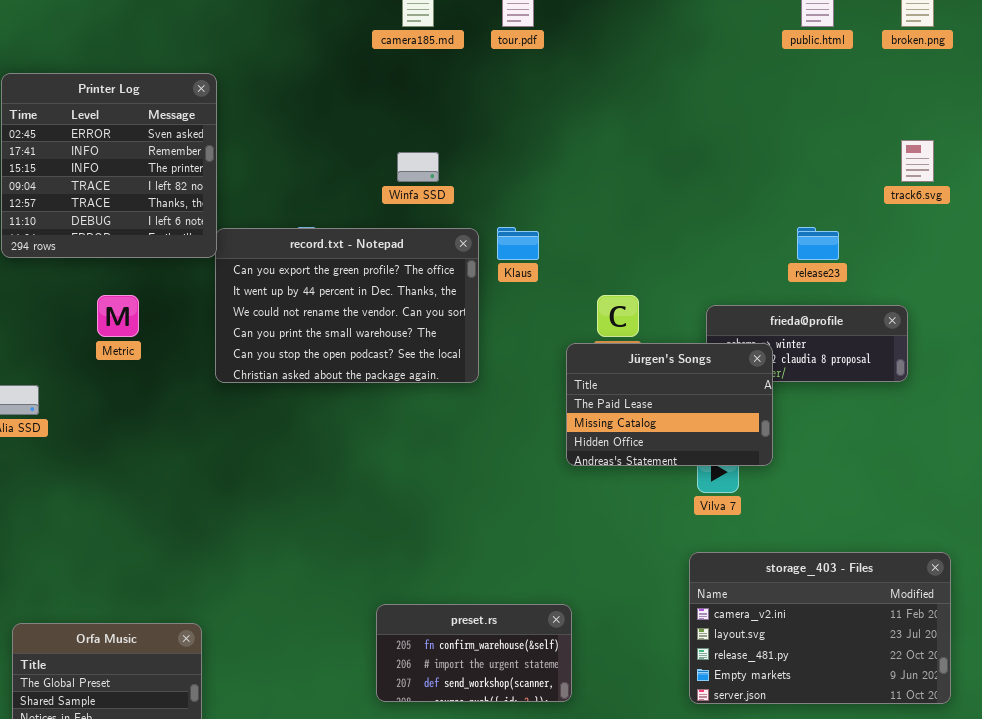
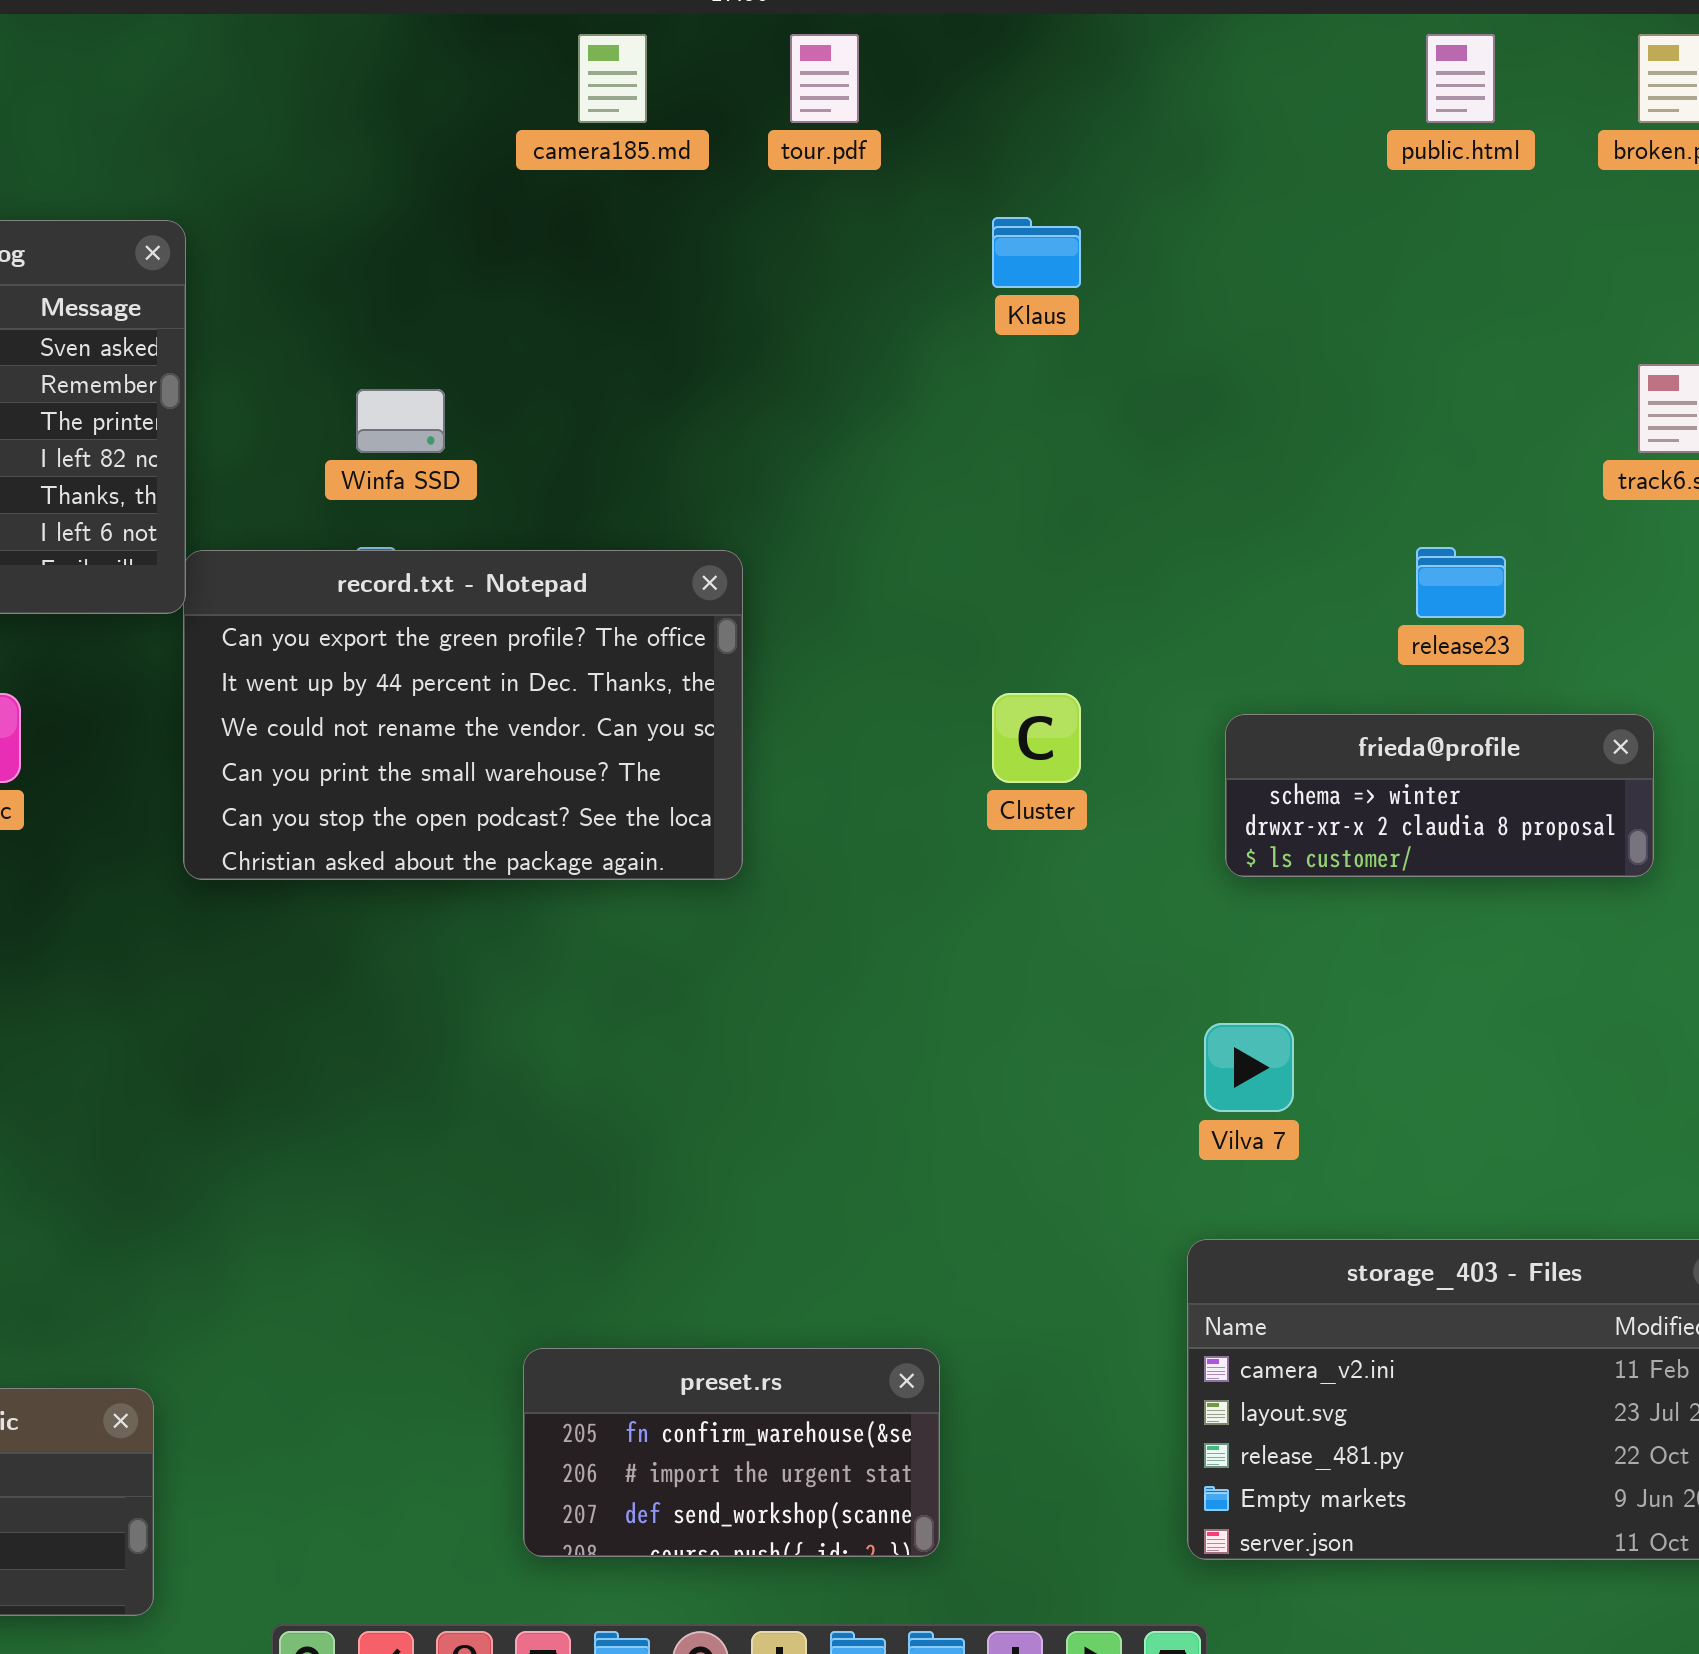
Winfa SSD: [397,152,439,182] -> [356,389,445,453], moved
Klaus: [497,227,539,260] -> [992,217,1081,288], moved
Jürgen's Songs: [566,343,773,466] -> none, closed

